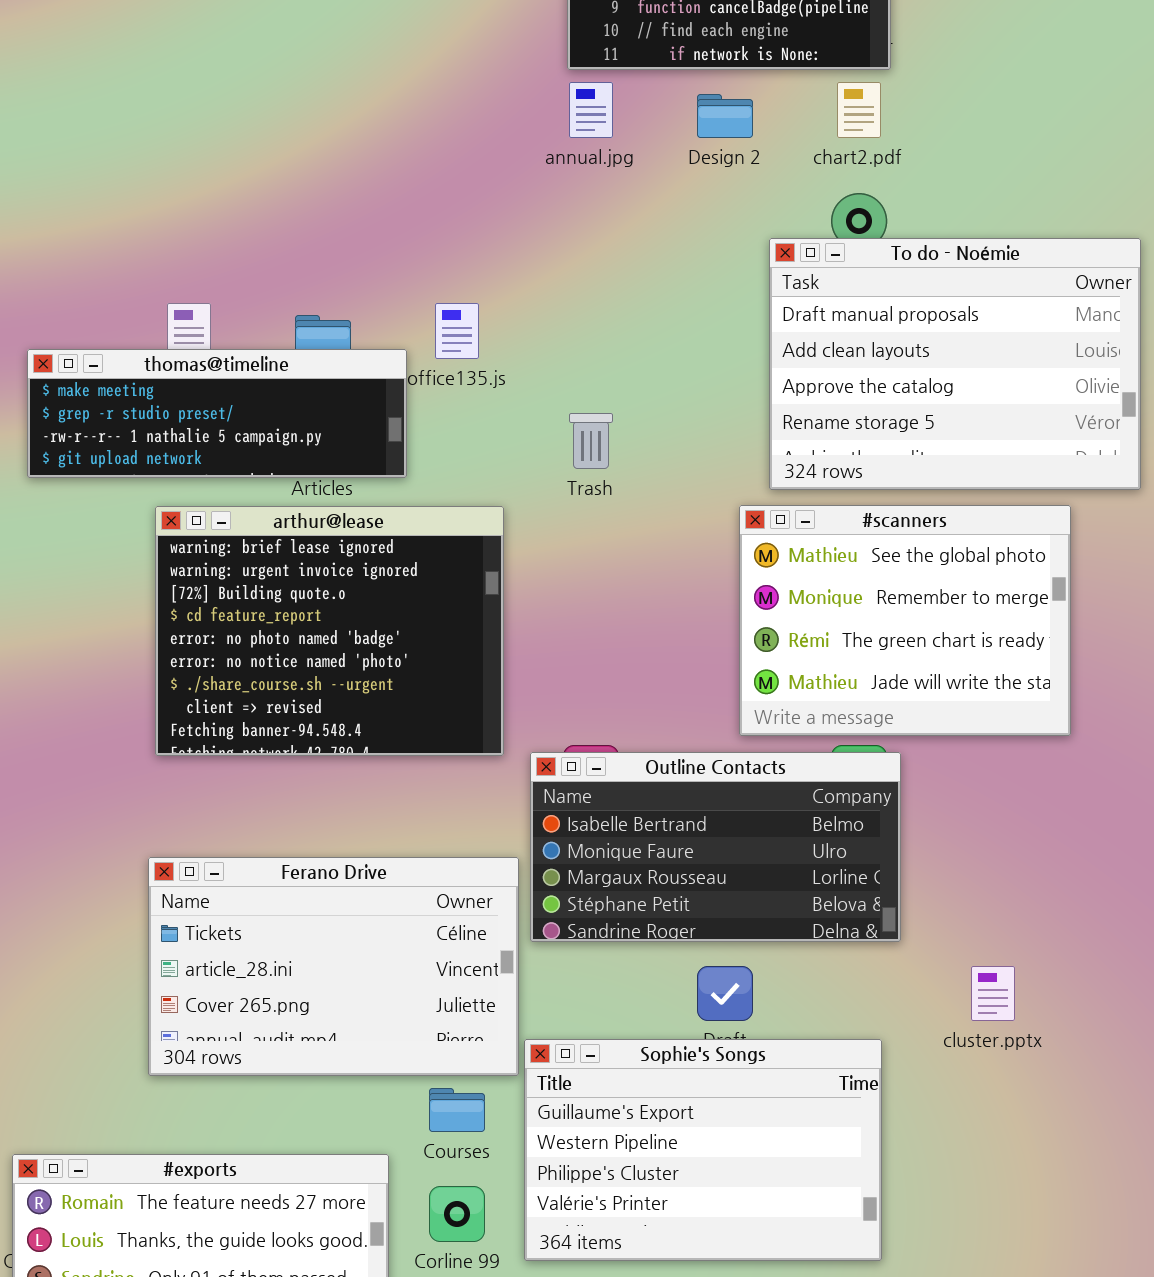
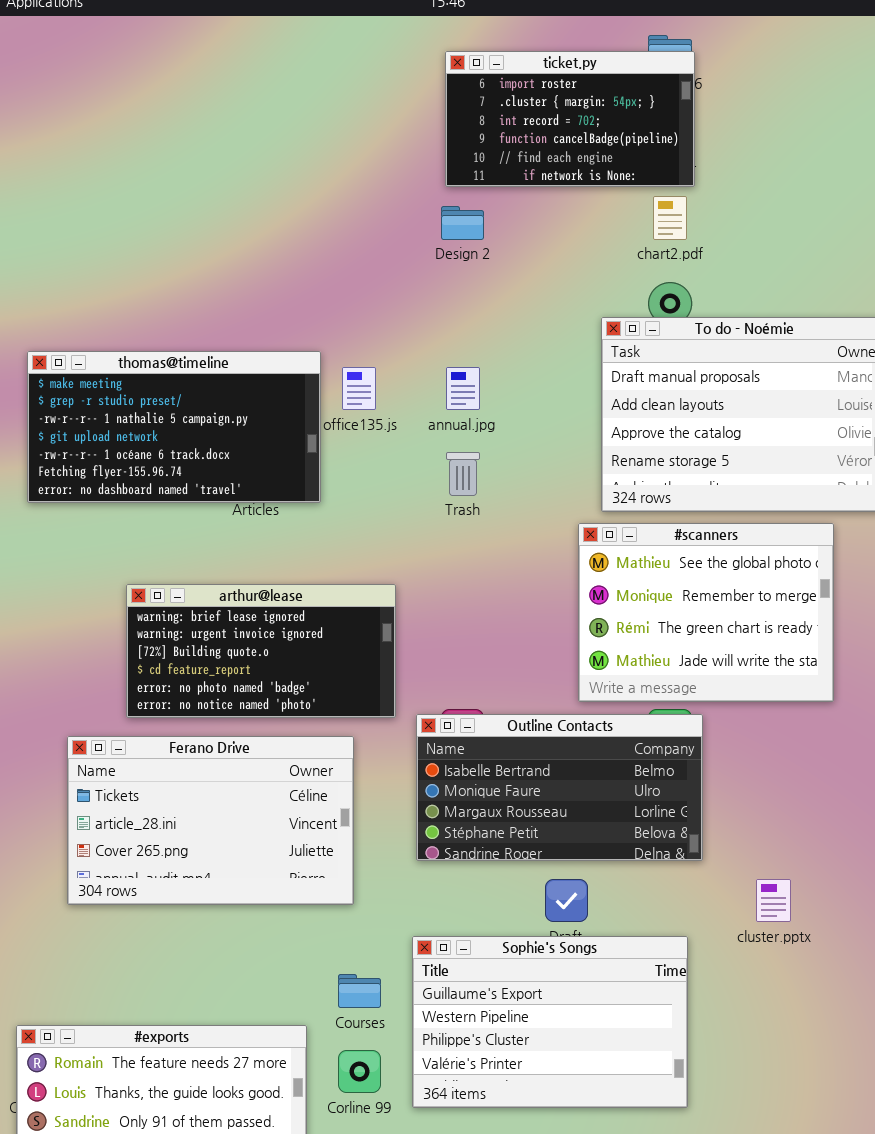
annual.jpg: [569,82,613,138] -> [446,367,480,410], moved
Design 2: [697,94,753,138] -> [441,206,484,240], moved
thomas@timeline: [27,349,407,478] -> [27,351,321,503], resized
arthur@lease: [155,506,504,756] -> [126,584,396,718], resized
Ferano Drive: [148,857,519,1076] -> [67,736,354,905], moved

